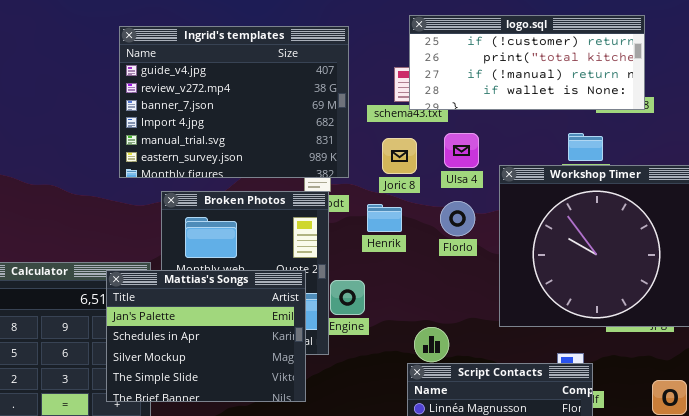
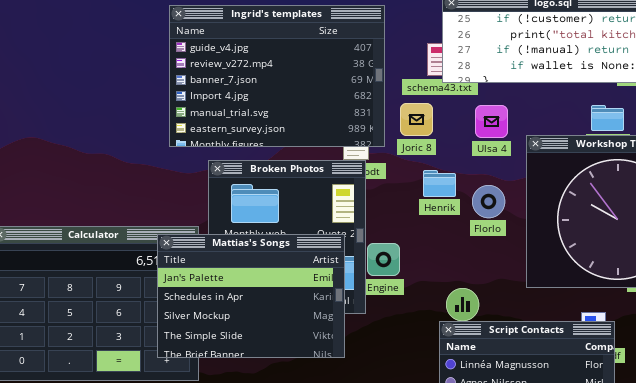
Joric 8: [382,138,417,174] -> [400,103,433,136], moved
Florlo: [440,201,475,236] -> [472,185,505,218], moved
Henrik: [367,204,402,232] -> [423,170,456,197], moved

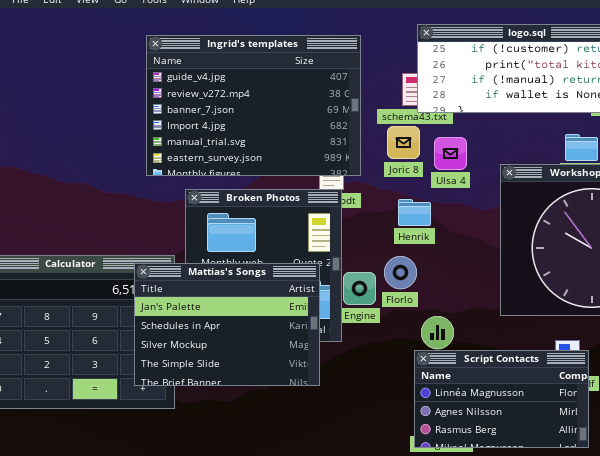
Joric 8: [400,103,433,136] -> [387,126,420,159], moved
Ulsa 4: [475,105,508,138] -> [434,137,467,170], moved
Florlo: [472,185,505,218] -> [384,256,417,289], moved

